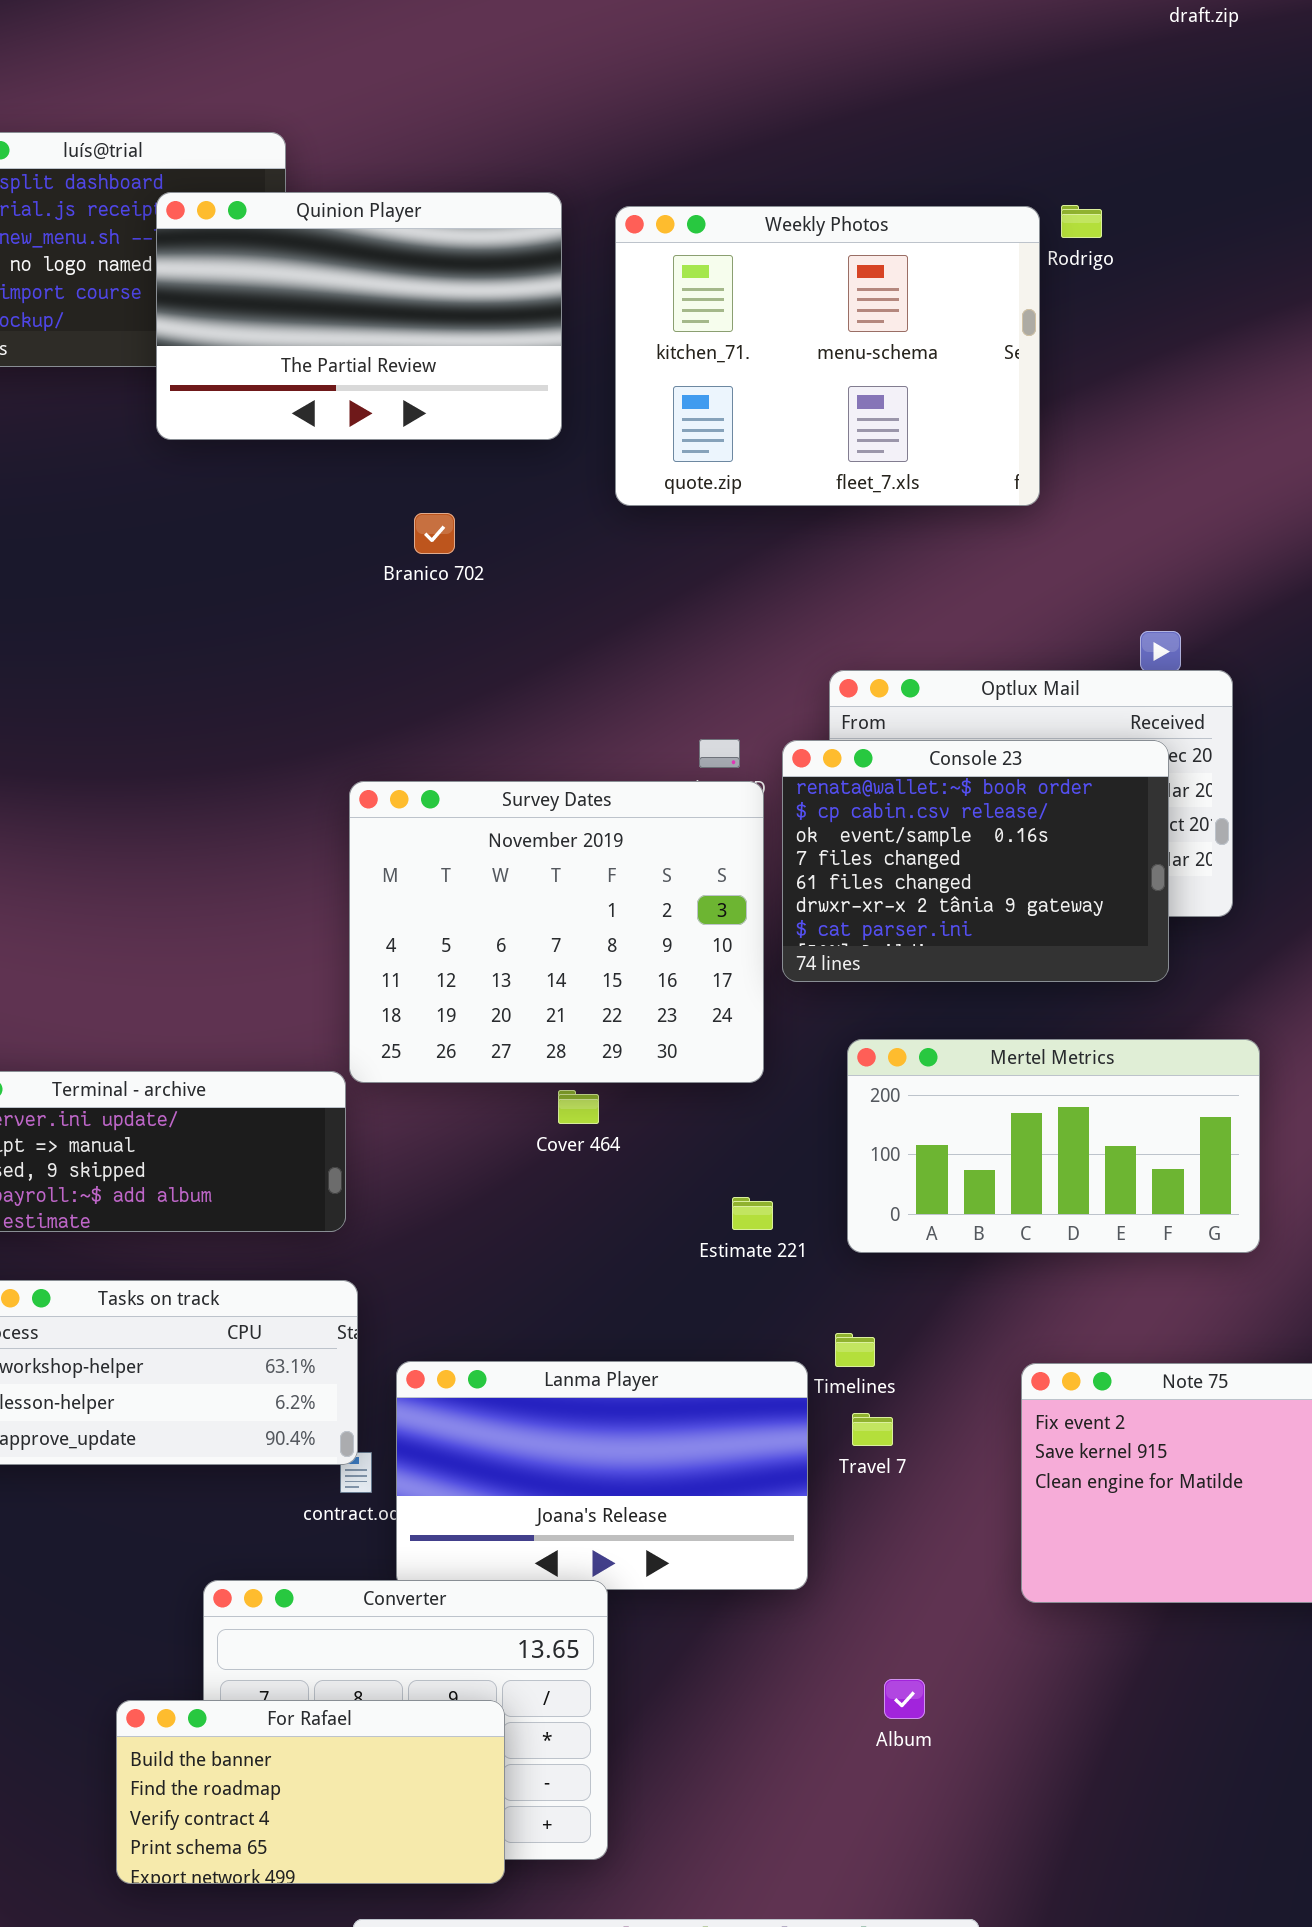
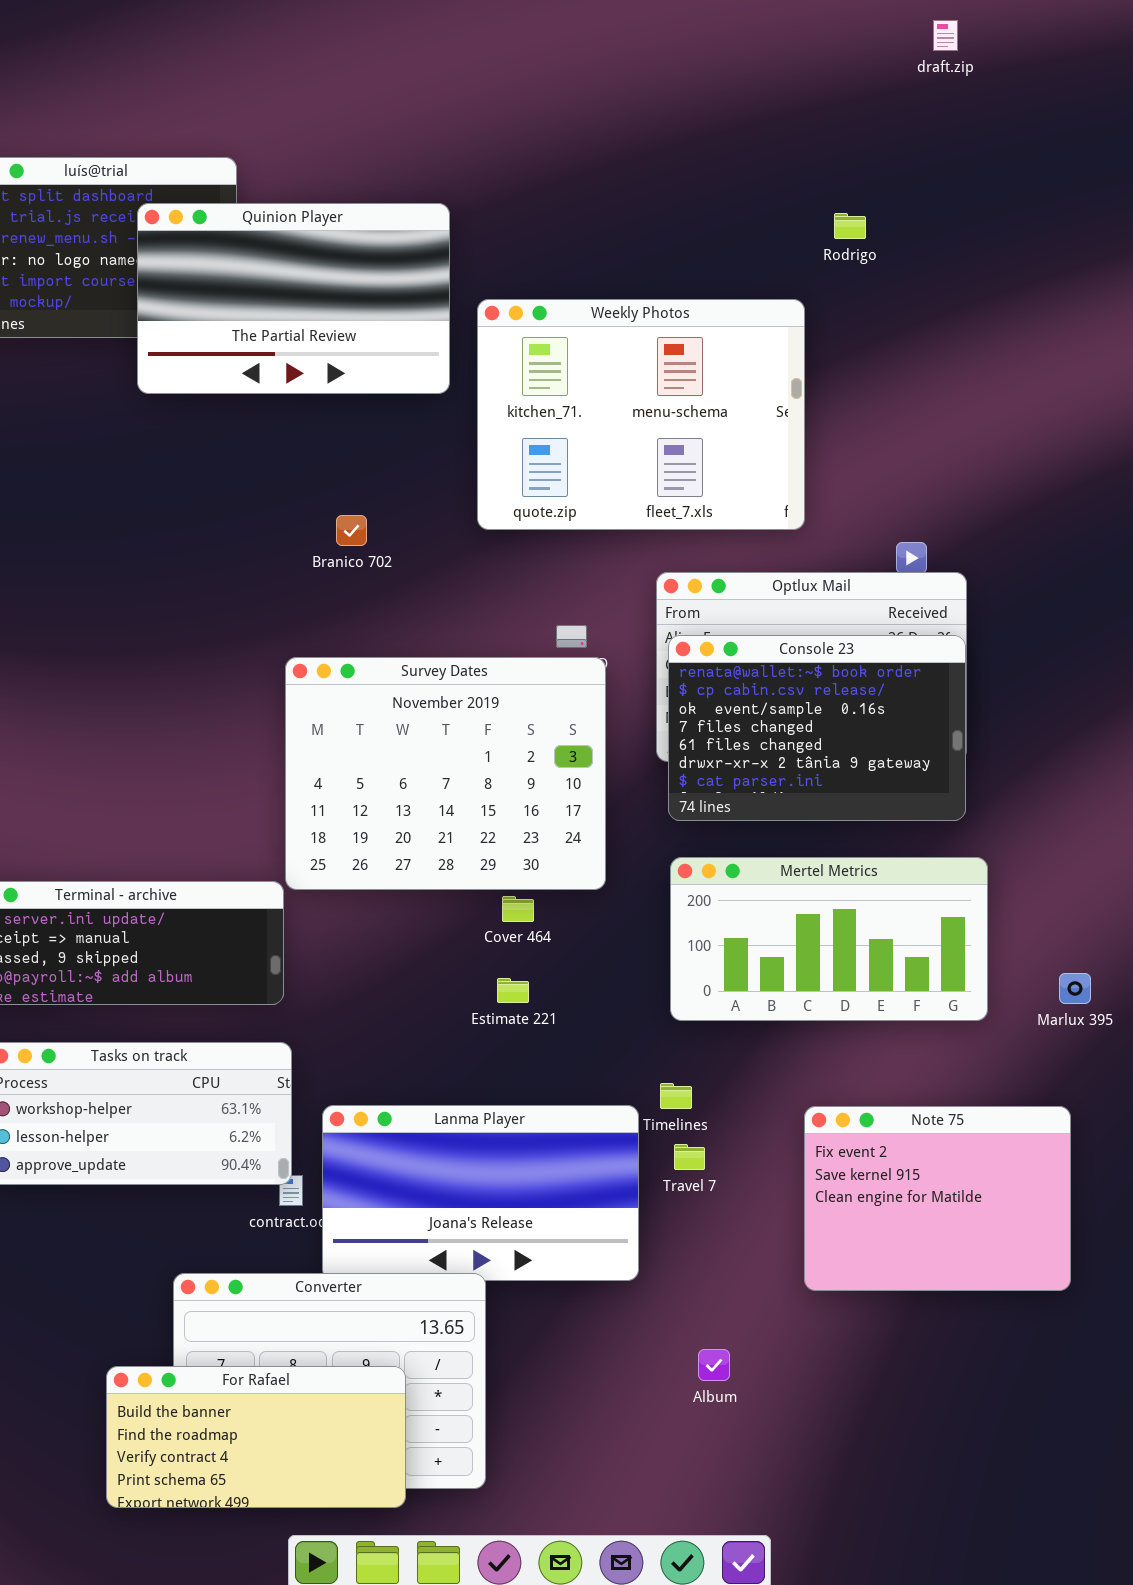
Weekly Photos: [615,206,1040,506] -> [477,299,805,530], moved
Branico 702: [414,513,455,554] -> [336,515,367,546], moved
Console 23: [782,740,1169,982] -> [668,635,966,821], moved
Cover 464: [558,1090,599,1124] -> [502,896,534,922], moved
Estimate 221: [732,1197,773,1230] -> [497,978,529,1003], moved

